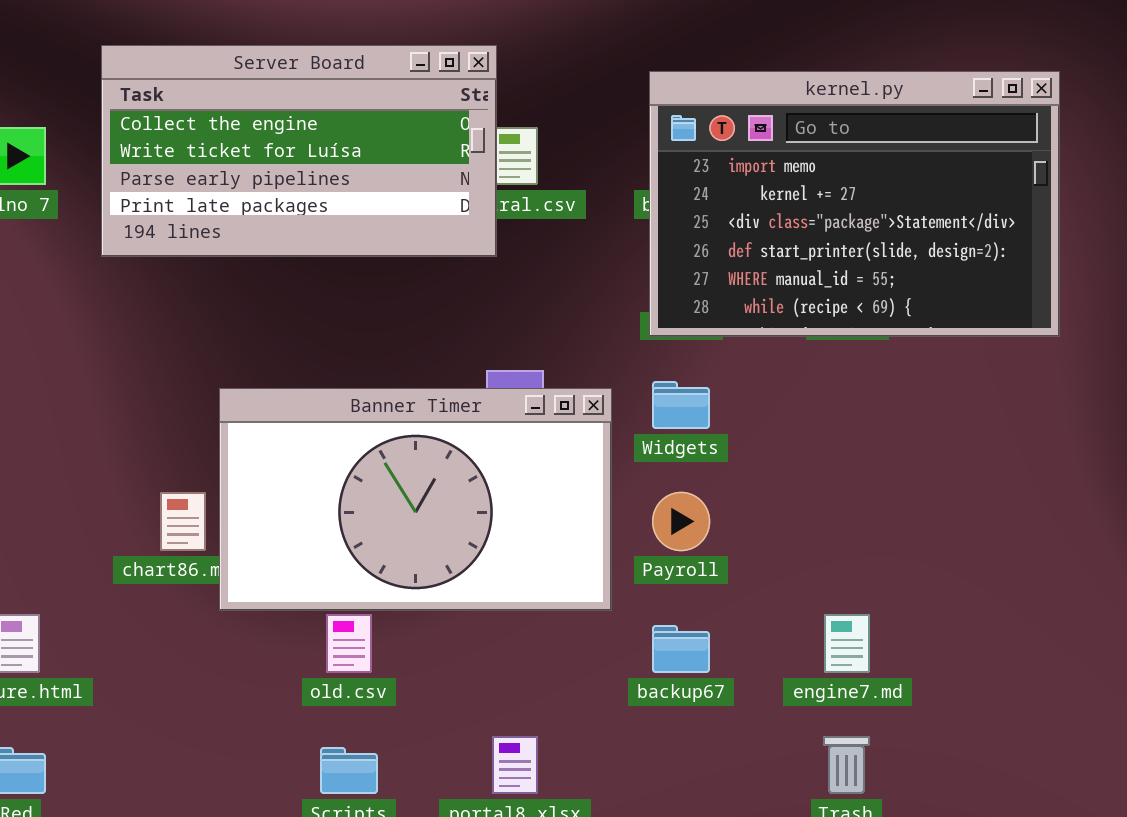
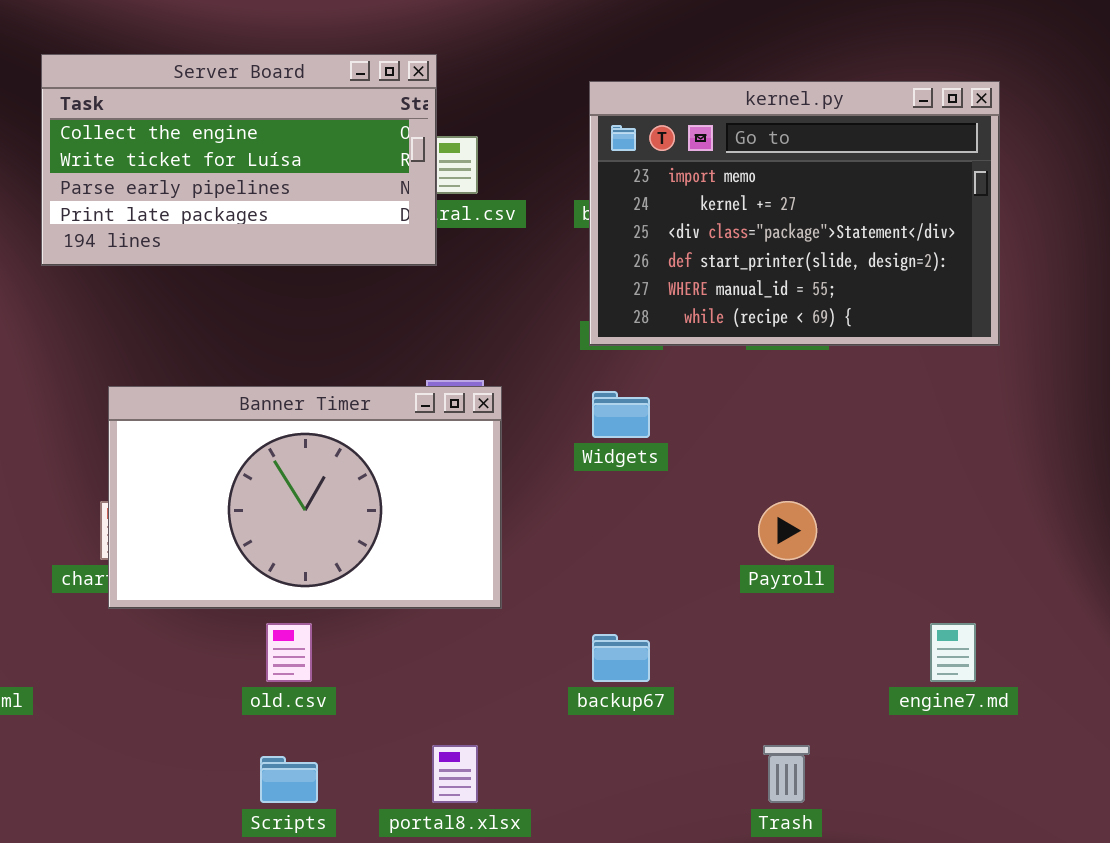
Banner Timer: [219,388,612,611] -> [108,386,502,609], moved
Payroll: [652,492,710,551] -> [758,501,817,560], moved
engine7.md: [824,614,870,673] -> [930,623,976,682], moved

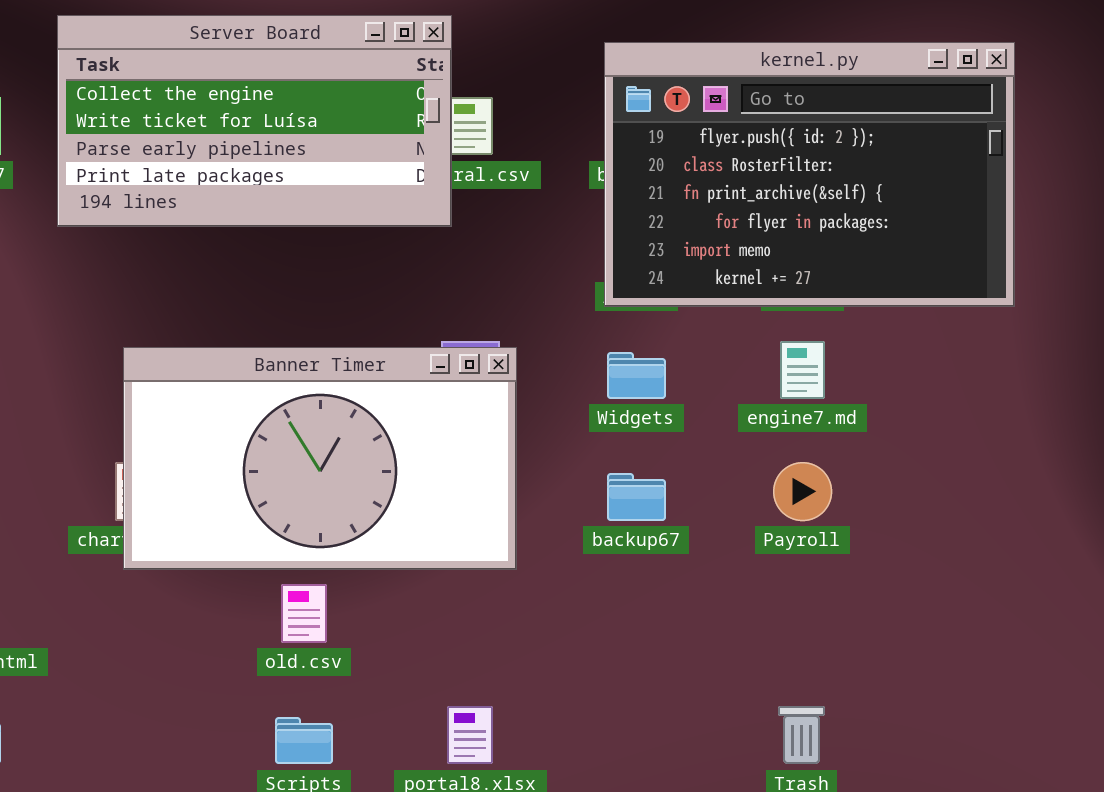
kernel.py: [589,81,1000,346] -> [604,42,1015,307], scrolled up 4 rows
engine7.md: [930,623,976,682] -> [780,341,825,399], moved
backup67: [592,634,650,682] -> [607,473,666,521], moved

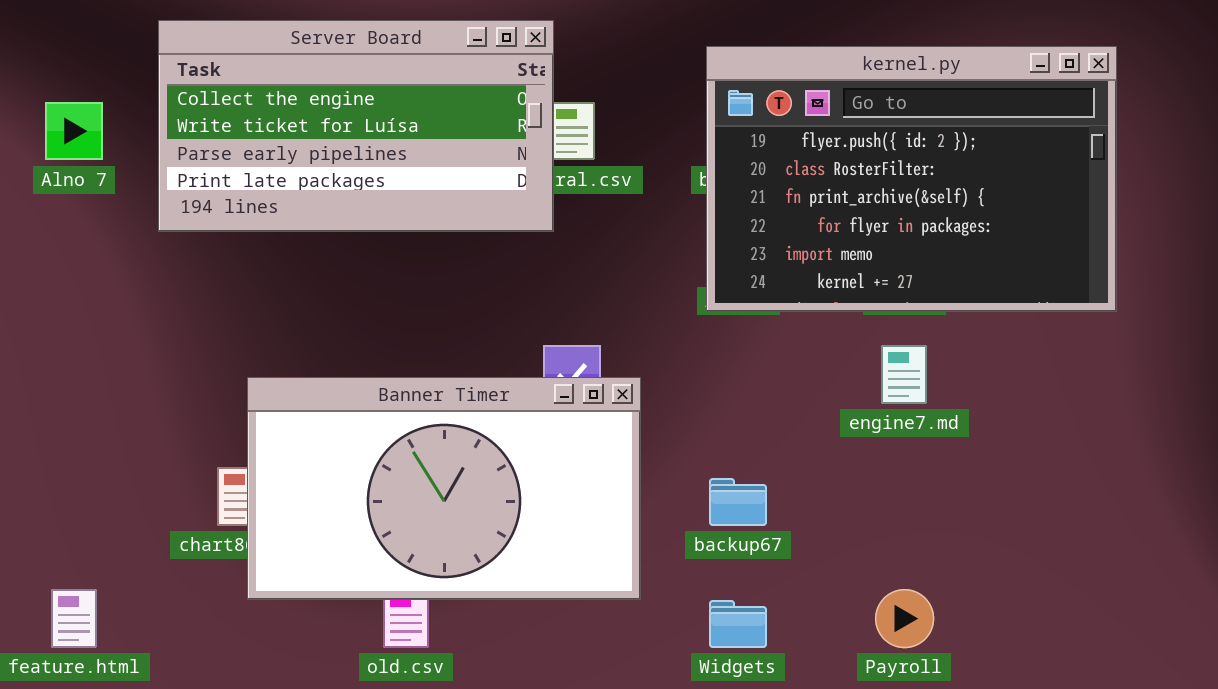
Banner Timer: [123,347,517,570] -> [247,377,641,600], moved
Widgets: [607,352,666,399] -> [709,600,767,648], moved
Payroll: [773,462,832,521] -> [875,589,934,648], moved

